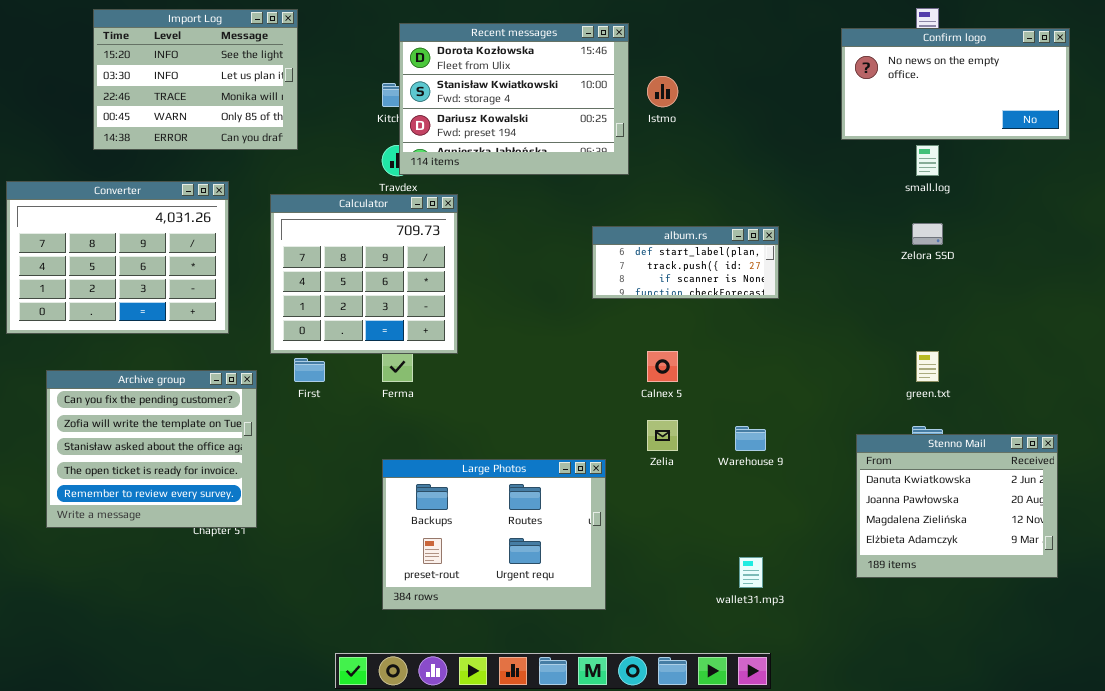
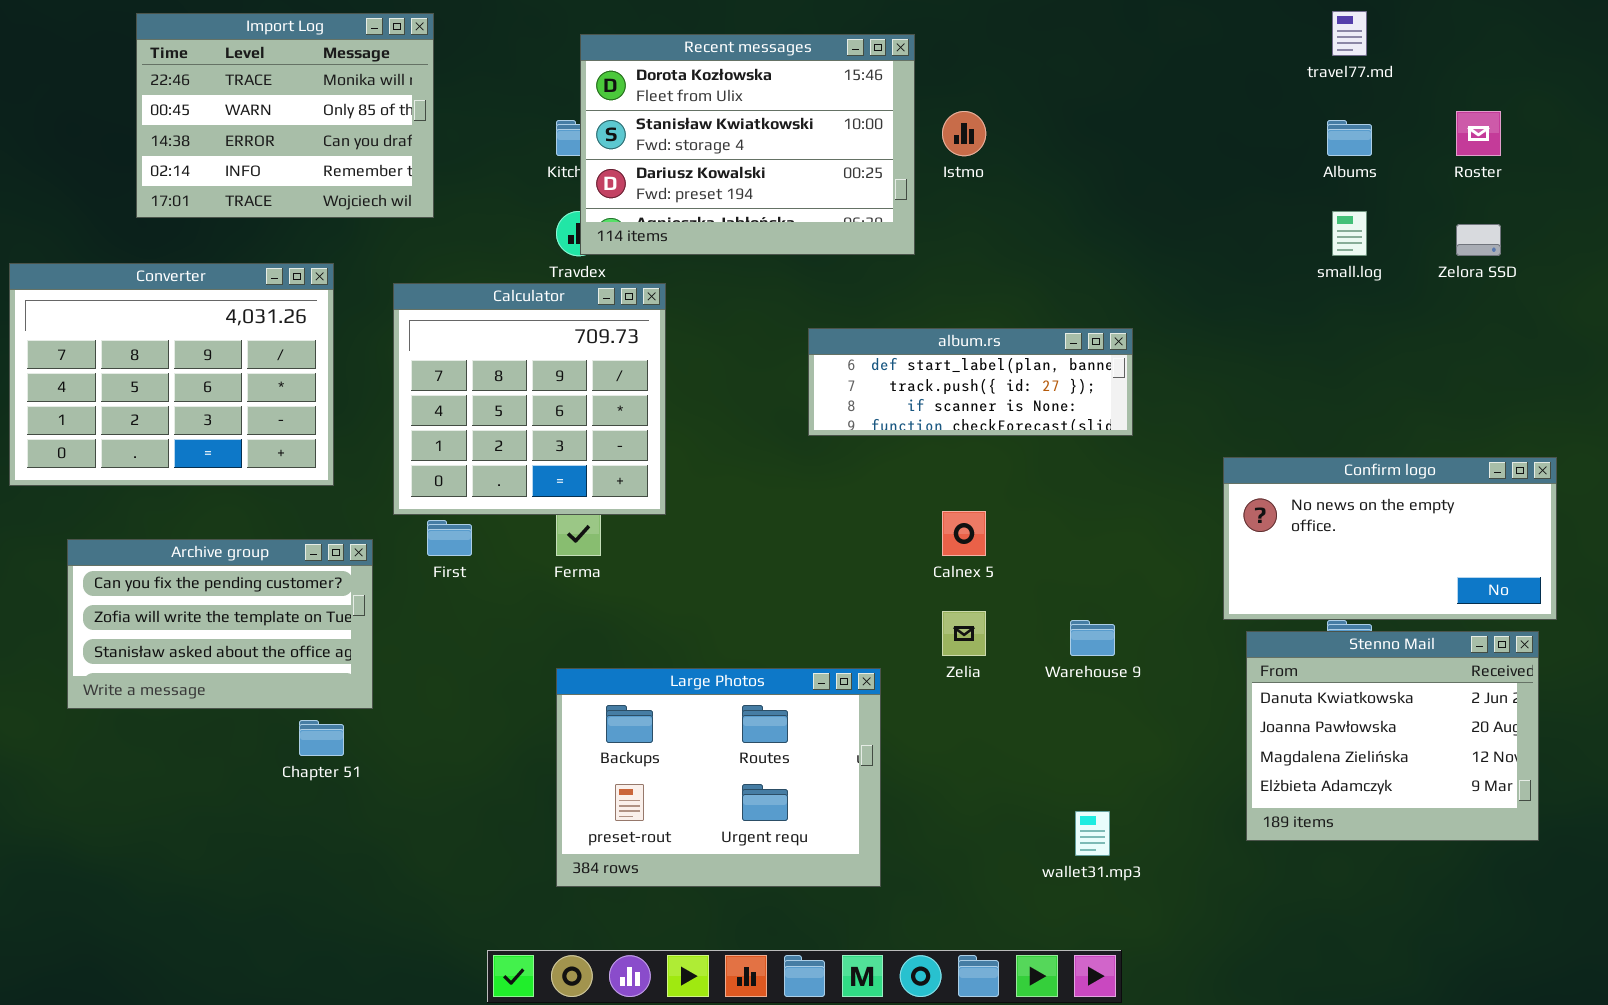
Import Log: [93,9,298,150] -> [136,13,434,218], scrolled down 2 rows
Confirm logo: [841,28,1070,140] -> [1223,457,1557,620], moved
Zelora SSD: [912,223,943,245] -> [1456,224,1501,256], moved
album.rs: [592,226,779,299] -> [808,328,1133,436], resized
Archive group: [46,370,257,528] -> [67,539,373,709], resized

